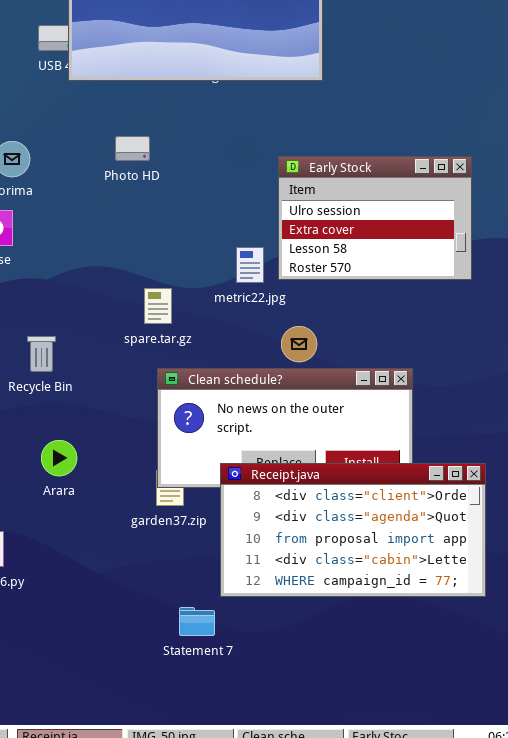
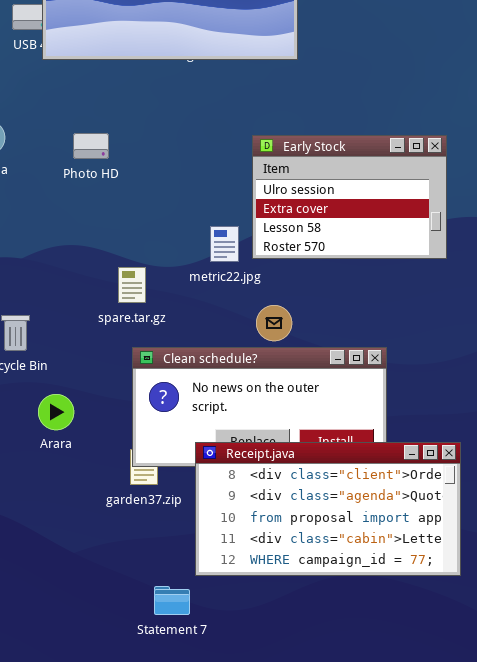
Photo HD: [115,136,150,161] -> [73,133,109,159], moved
Arara: [41,440,77,476] -> [38,394,74,430], moved

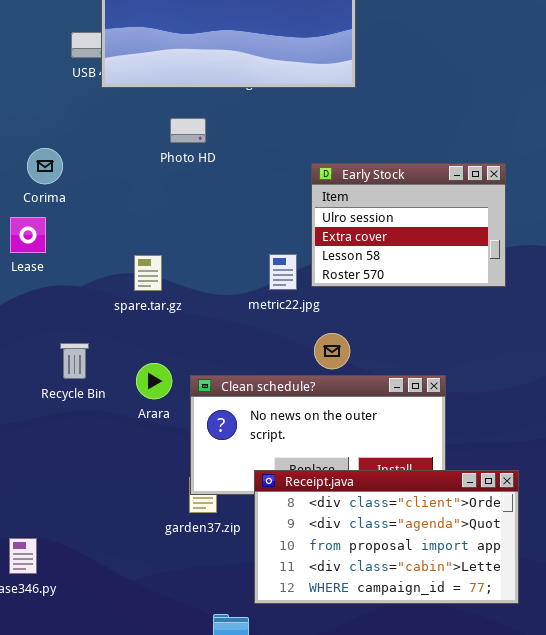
Photo HD: [73,133,109,159] -> [170,118,206,143], moved
spare.tar.gz: [118,267,146,303] -> [134,255,162,291], moved
Arara: [38,394,74,430] -> [136,363,172,399], moved

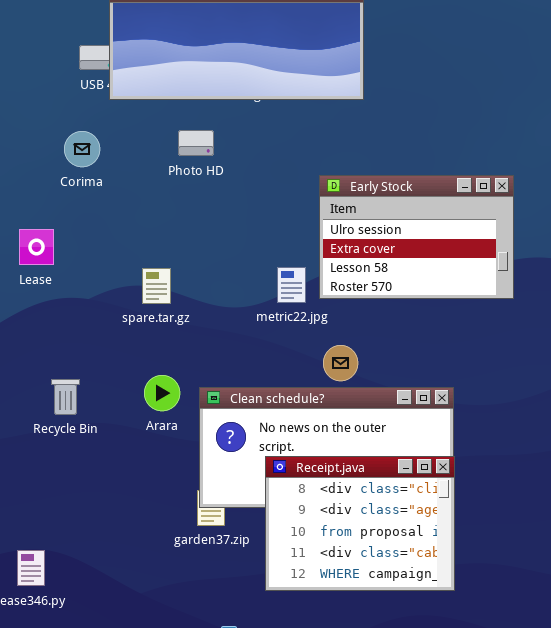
Corima: [27,148,63,184] -> [64,131,100,167], moved
Recycle Bin: [60,343,89,379] -> [51,379,80,415], moved
Receipt.java: [254,470,519,604] -> [265,456,455,591], moved, resized

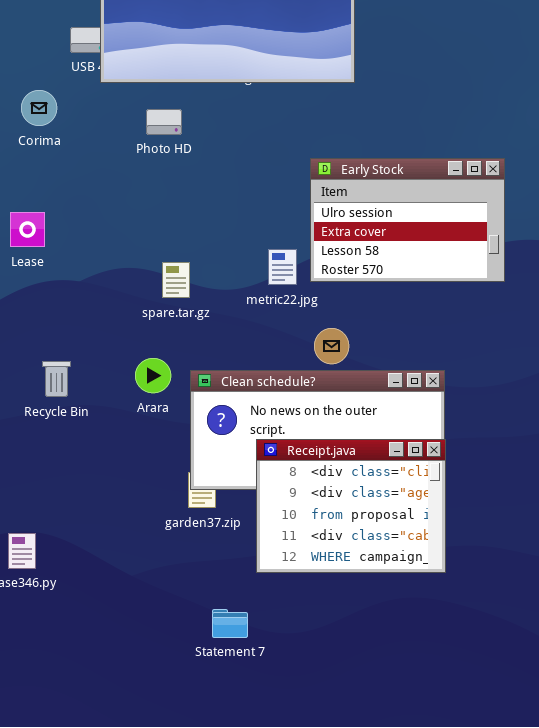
Photo HD: [178,130,214,156] -> [146,109,182,135], moved
Corima: [64,131,100,167] -> [21,90,57,126], moved
spare.tar.gz: [142,268,171,304] -> [162,262,190,298], moved

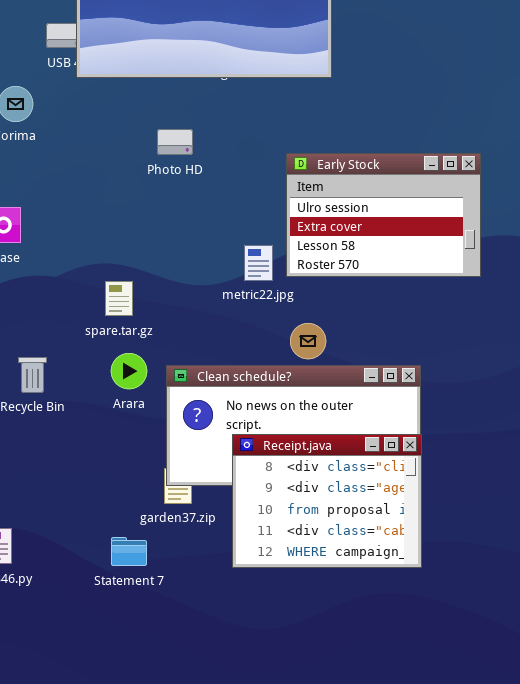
Photo HD: [146,109,182,135] -> [157,129,193,155], moved
spare.tar.gz: [162,262,190,298] -> [105,281,133,316], moved
Statement 7: [212,609,248,638] -> [111,537,147,566], moved

